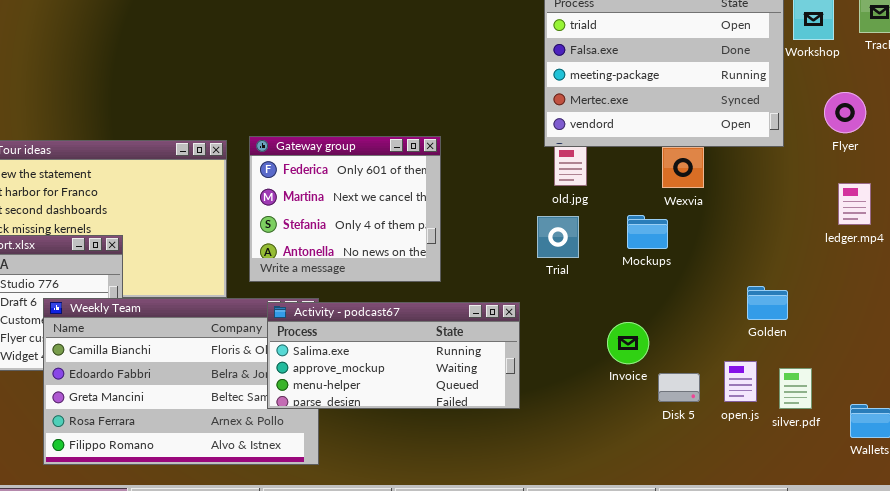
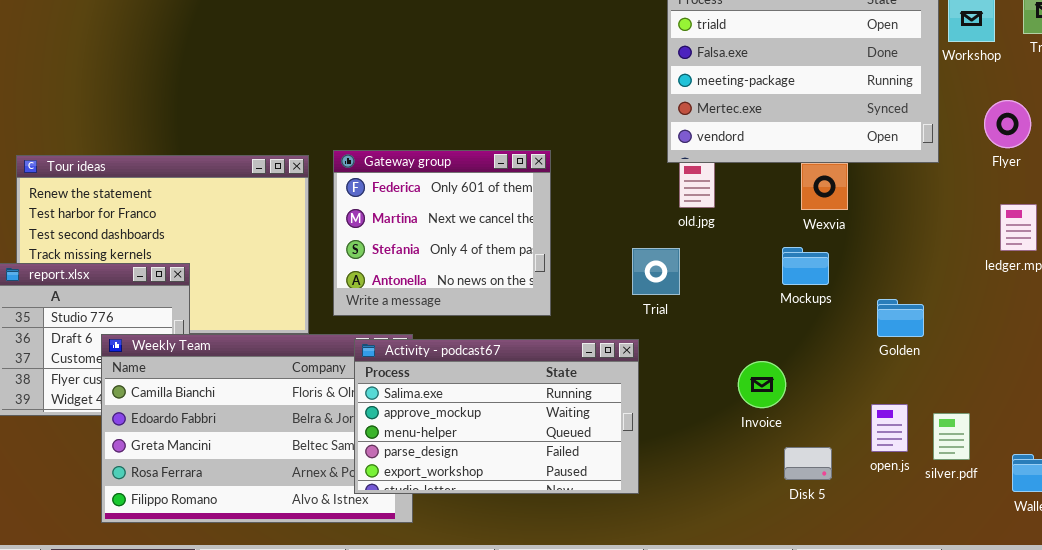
Mockups: [627,215,668,249] -> [782,247,829,285], moved
Trial: [537,216,579,258] -> [632,248,680,295], moved
Golden: [747,286,788,320] -> [877,299,924,337], moved
Activity - podcast67: [267,302,520,409] -> [354,339,639,494], resized
Disk 5: [658,373,700,402] -> [784,447,832,480], moved

